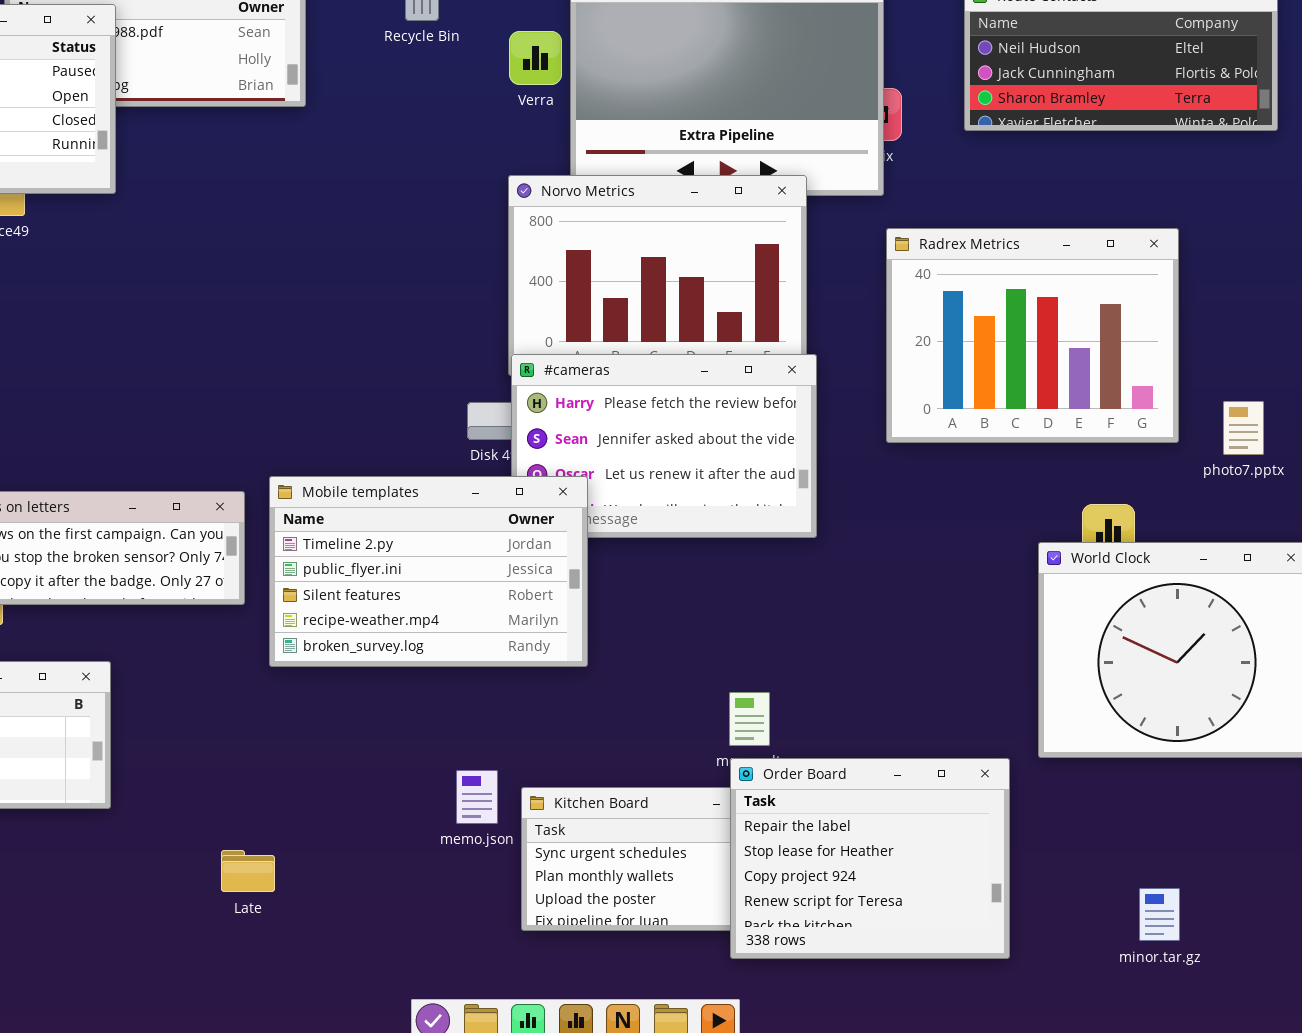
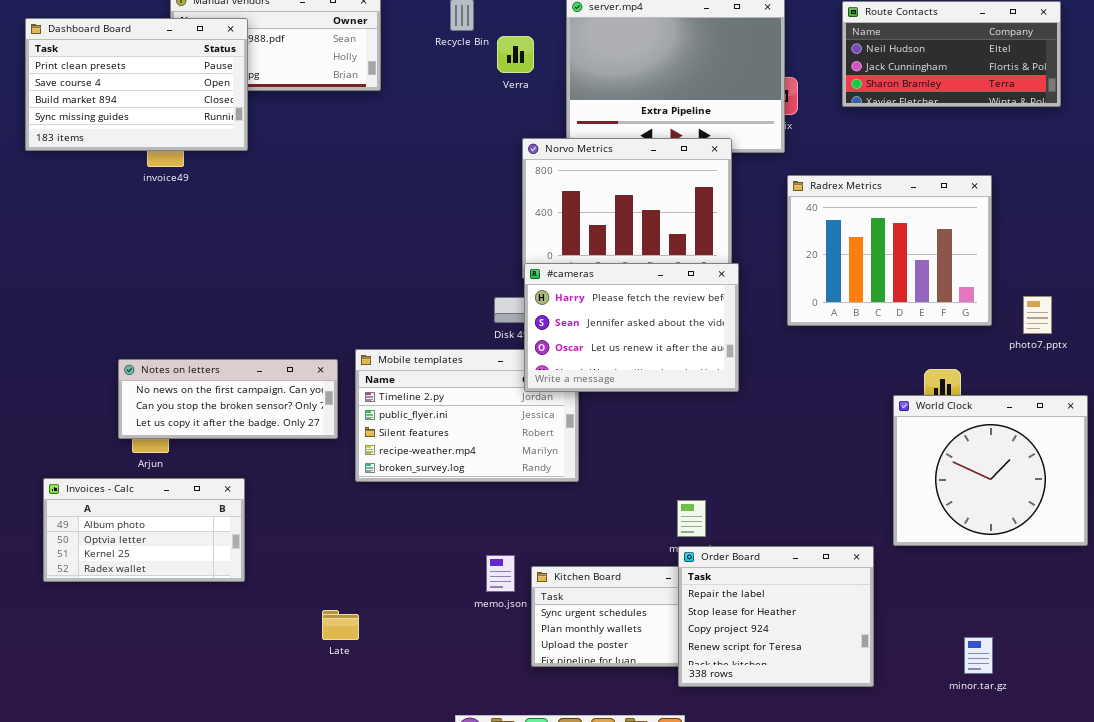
Verra: [509,31,562,85] -> [497,36,534,73], moved
#cameras: [511,354,817,538] -> [524,263,739,392], raised

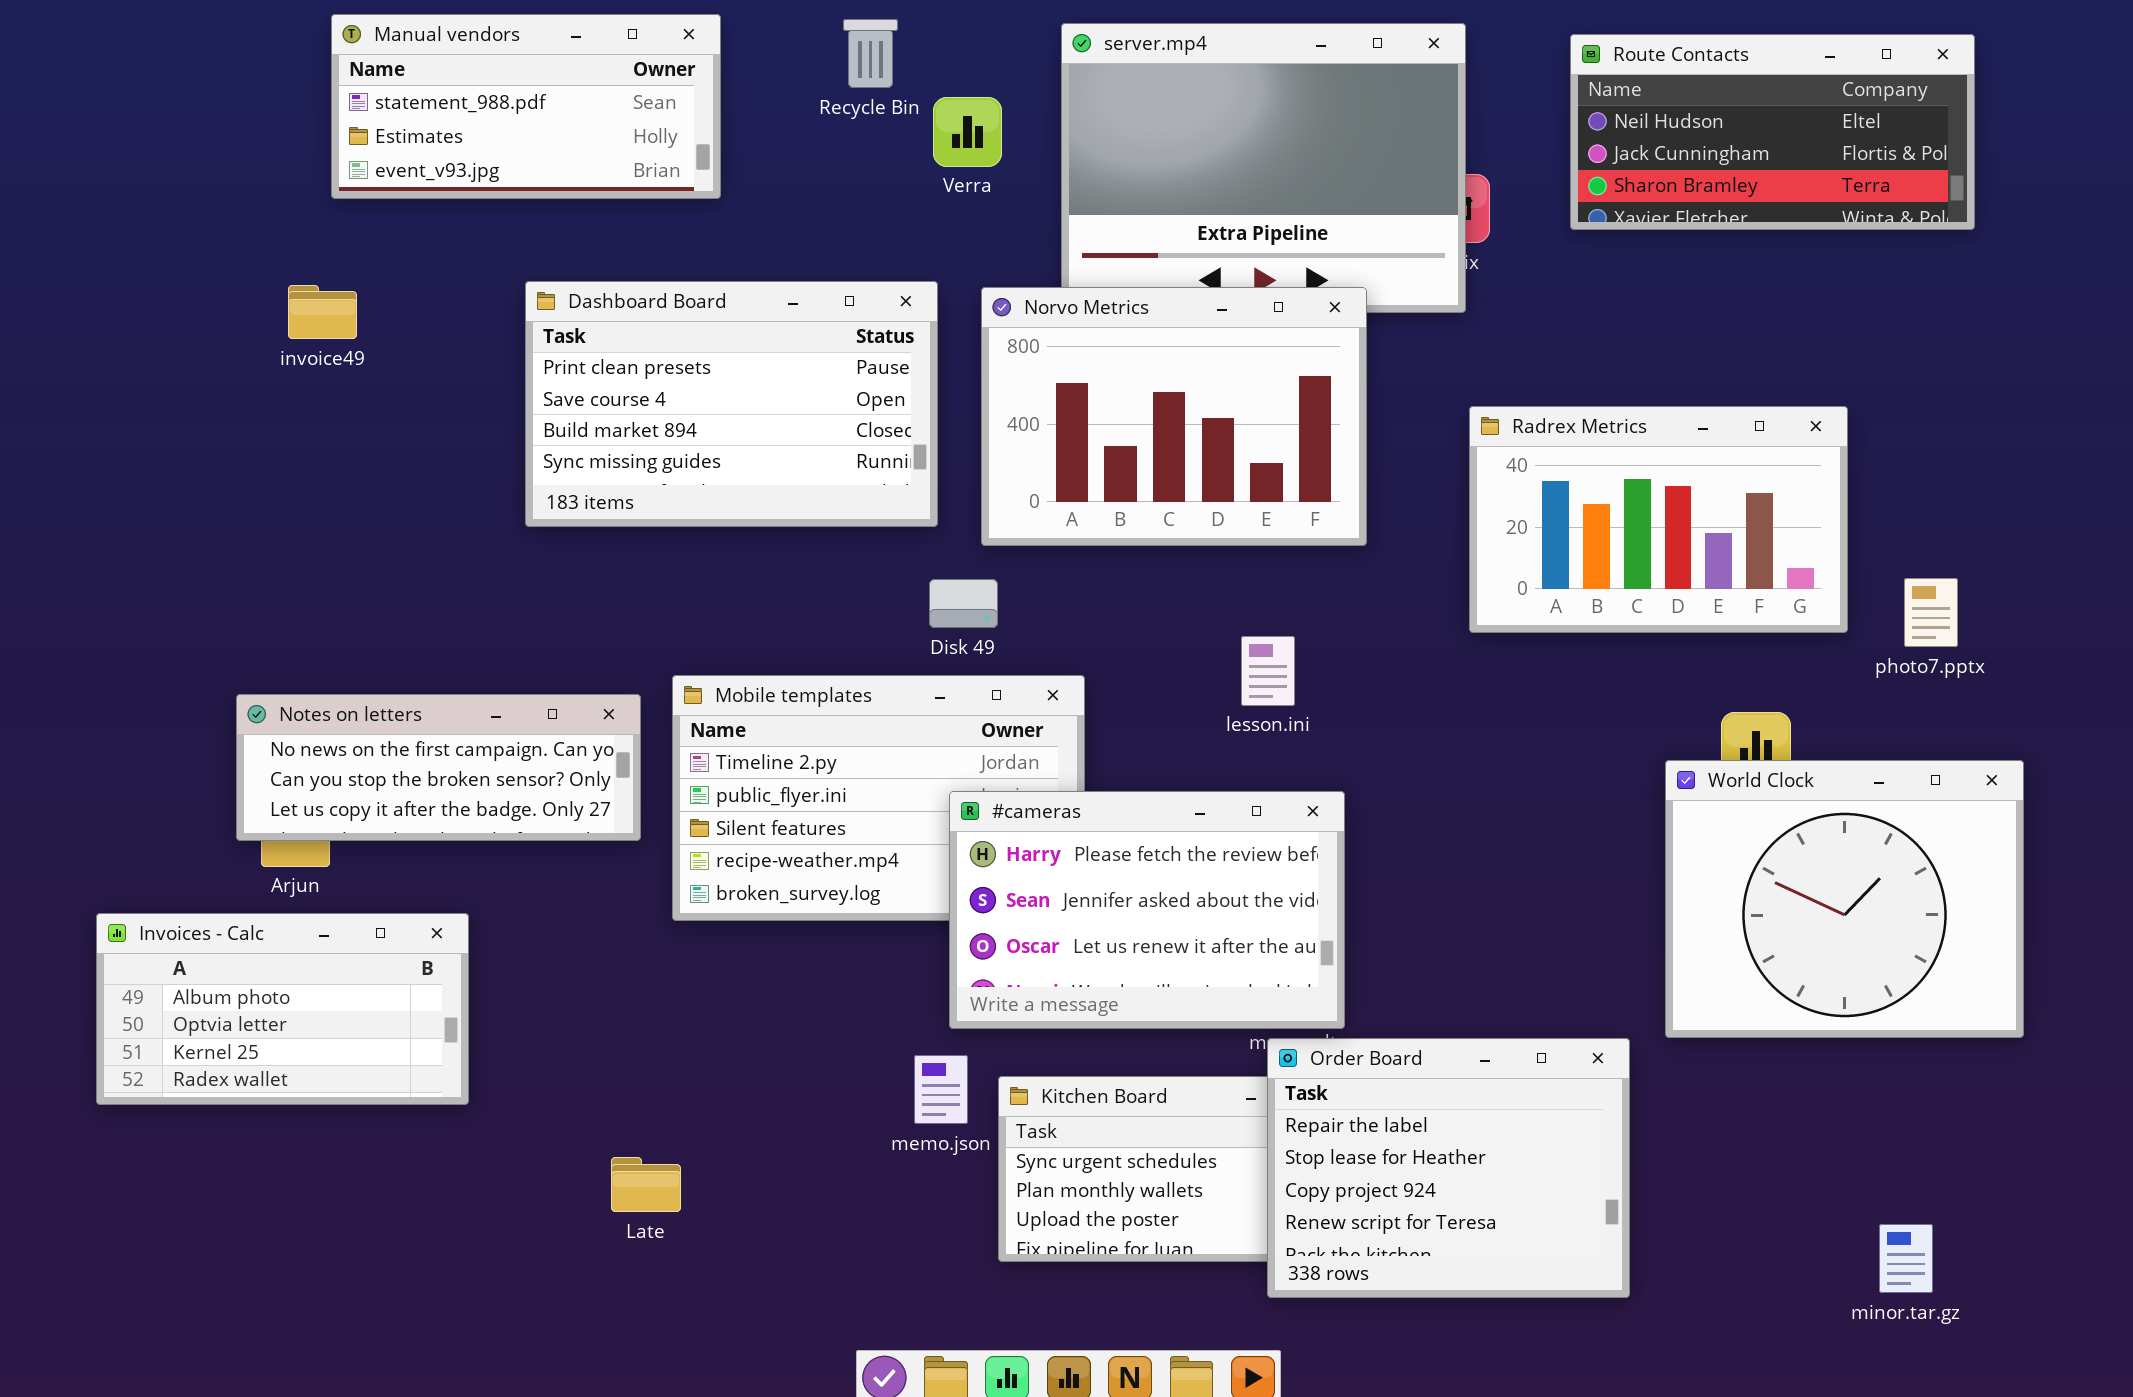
Dashboard Board: [25,18,248,151] -> [525,281,938,527], moved
Radrex Metrics: [787,175,992,326] -> [1469,406,1848,633], resized
#cameras: [524,263,739,392] -> [949,791,1345,1029], moved
minor.tar.gz: [964,637,993,674] -> [1879,1224,1933,1293], moved

